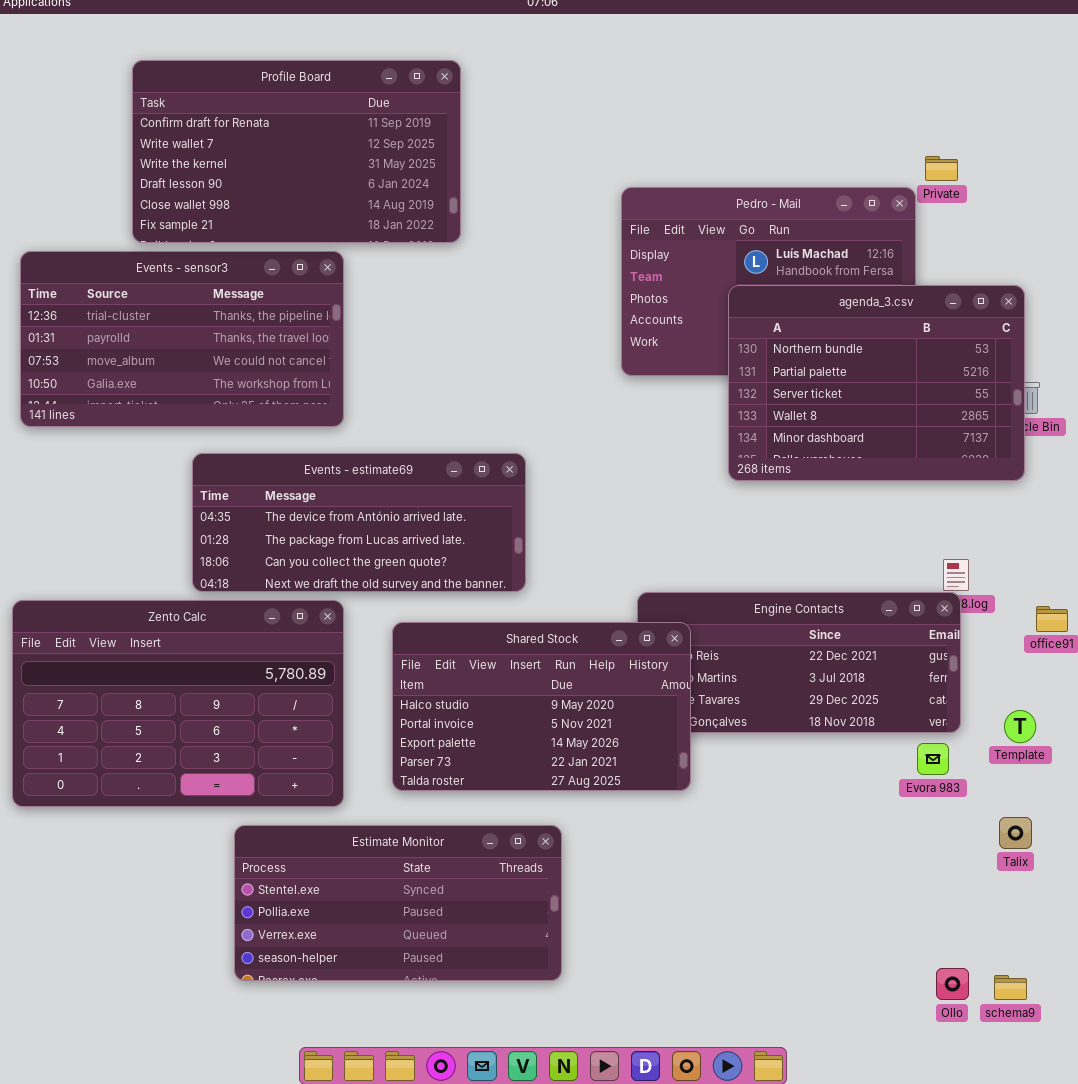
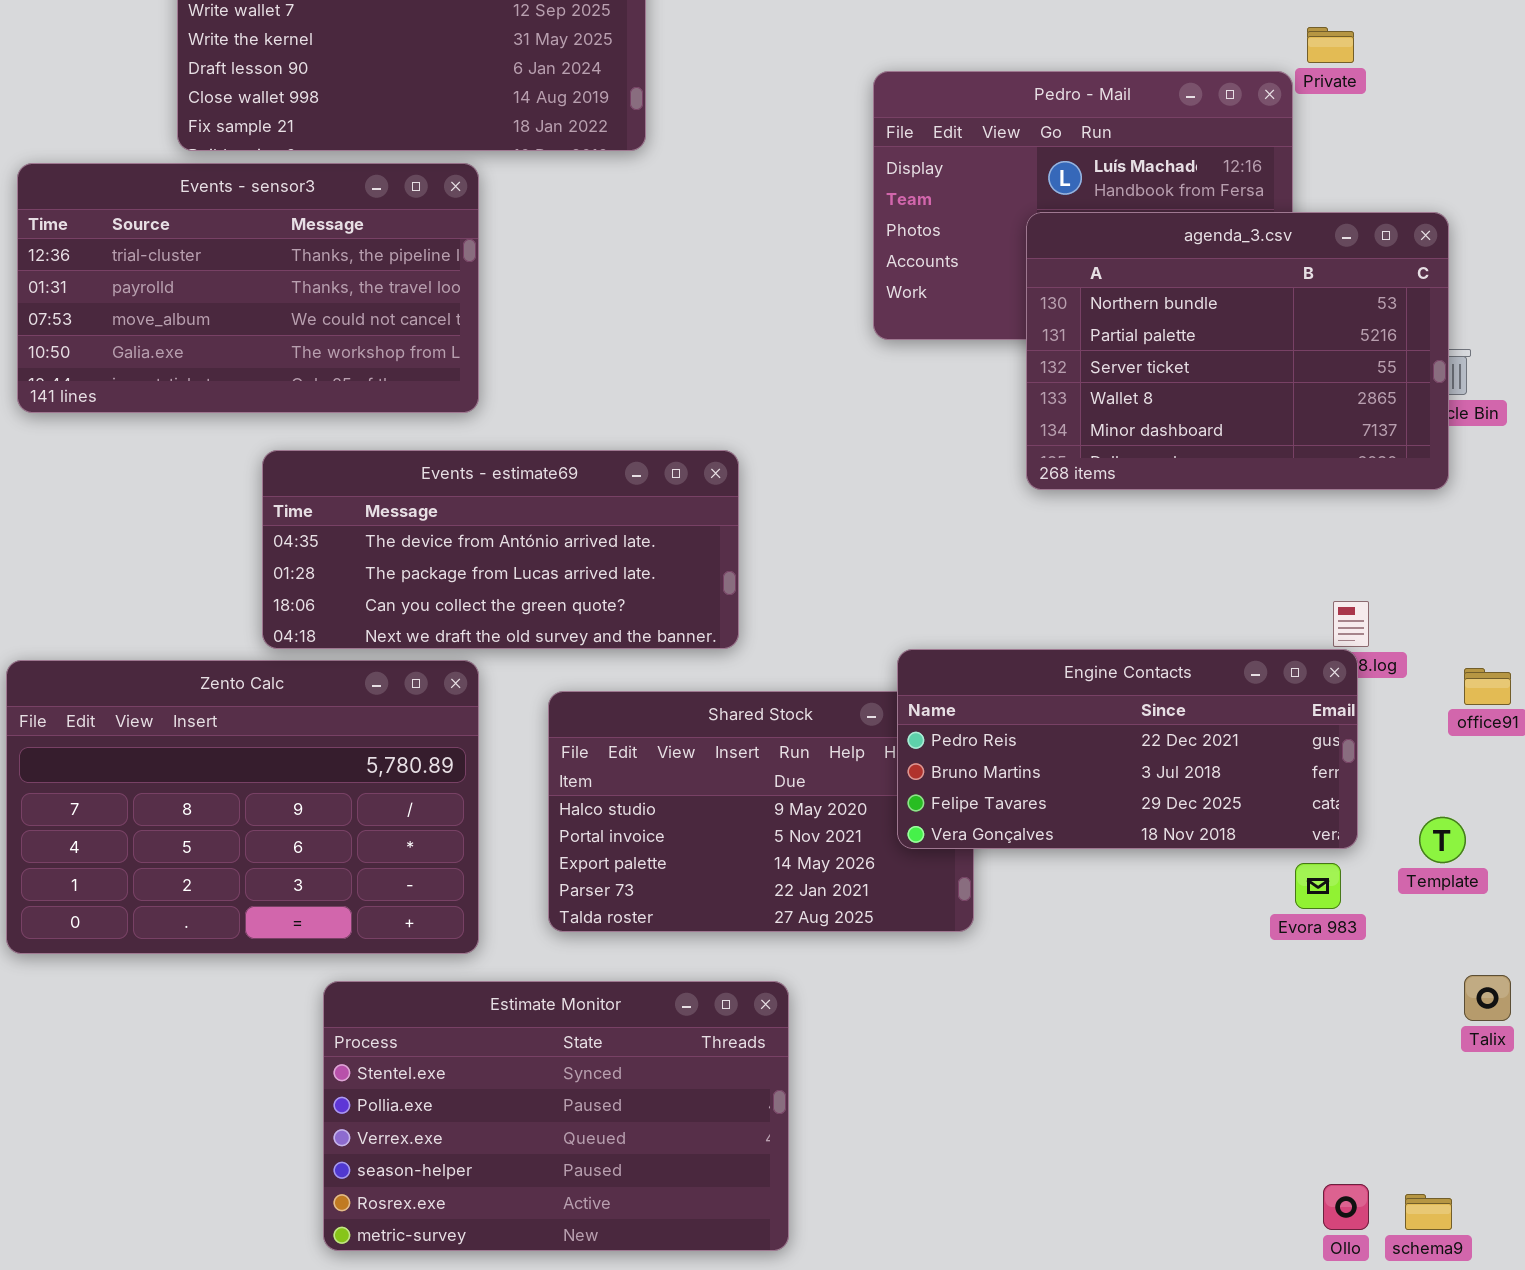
Engine Contacts: [637,592,961,733] -> [897,649,1358,849], raised
Talix: [999,817,1032,849] -> [1464,975,1511,1021], moved
Estimate Monitor: [234,825,562,981] -> [323,981,789,1251], resized

